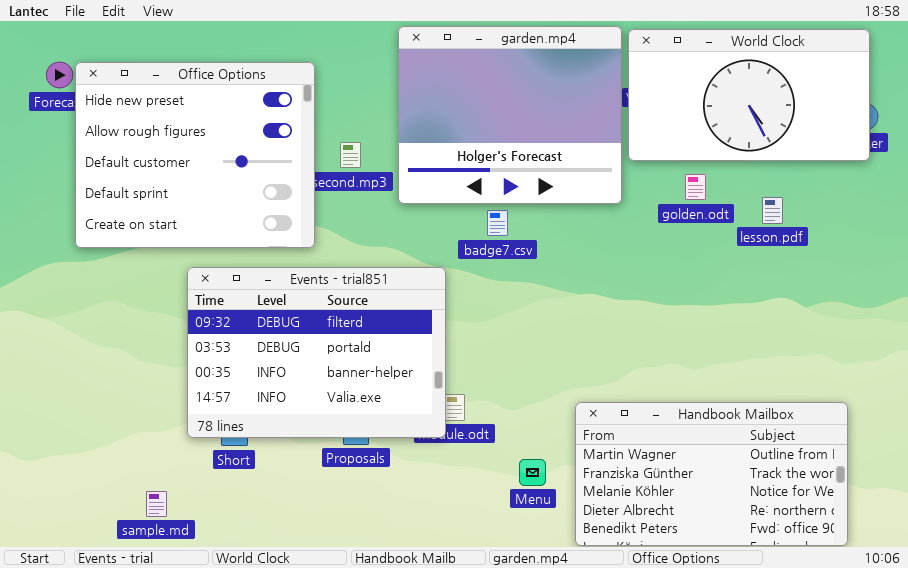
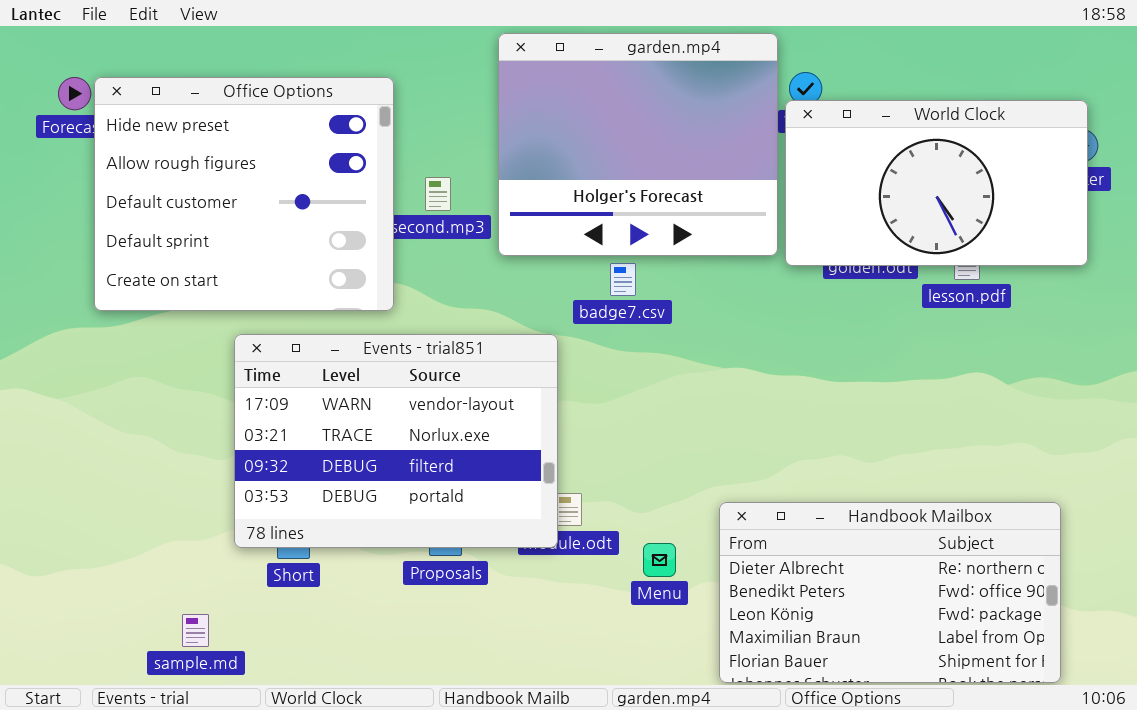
World Clock: [628,29,870,161] -> [785,100,1088,266], moved
Events - trial851: [187,267,446,438] -> [234,334,558,548], scrolled up 2 rows
Handbook Mailbox: [575,402,848,546] -> [719,502,1061,683], scrolled down 3 rows
Menu: [519,459,546,486] -> [643,543,676,577], moved

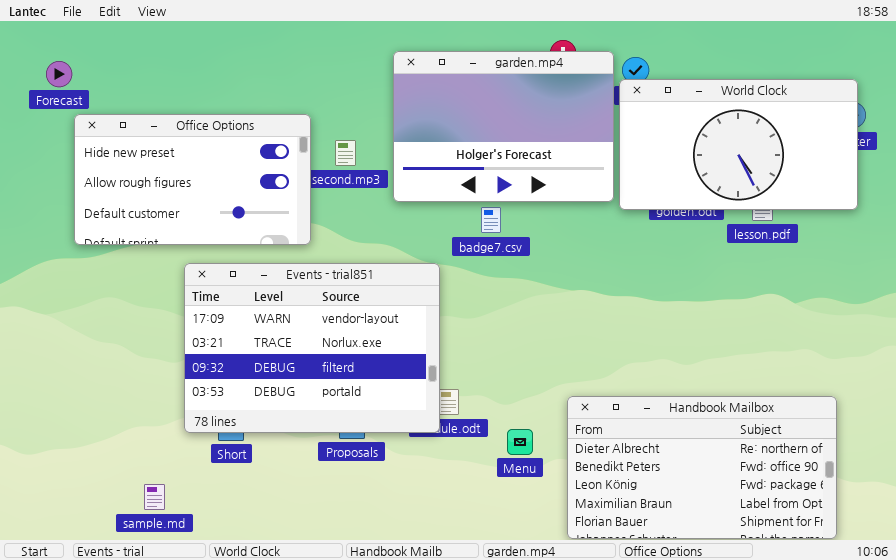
garden.mp4: [498,33,778,256] -> [393,51,614,202], resized
Office Options: [94,77,394,311] -> [74,114,311,245], resized

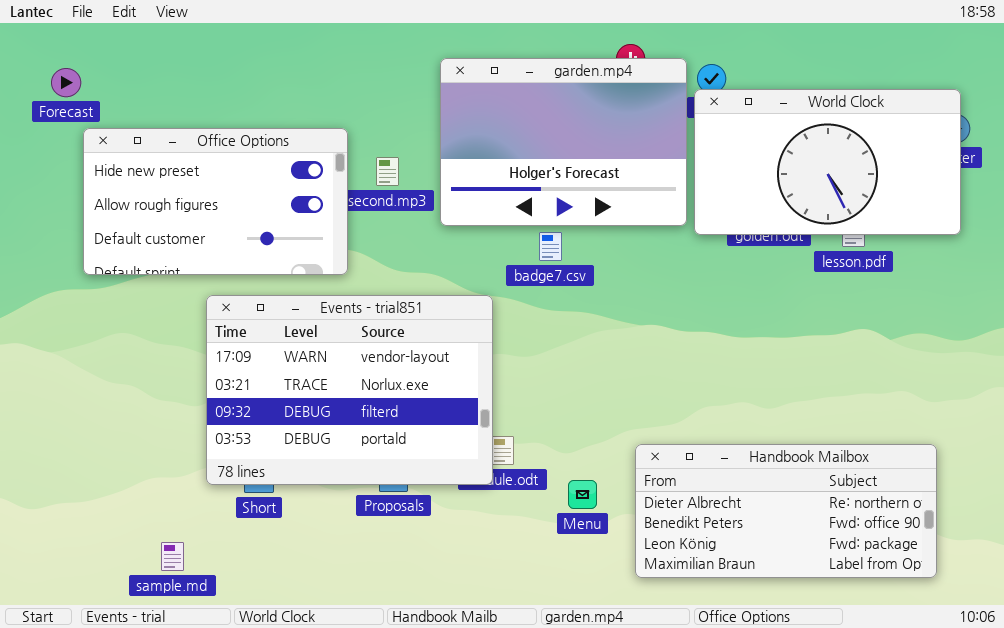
Handbook Mailbox: [567,396,837,539] -> [635,444,937,578], resized

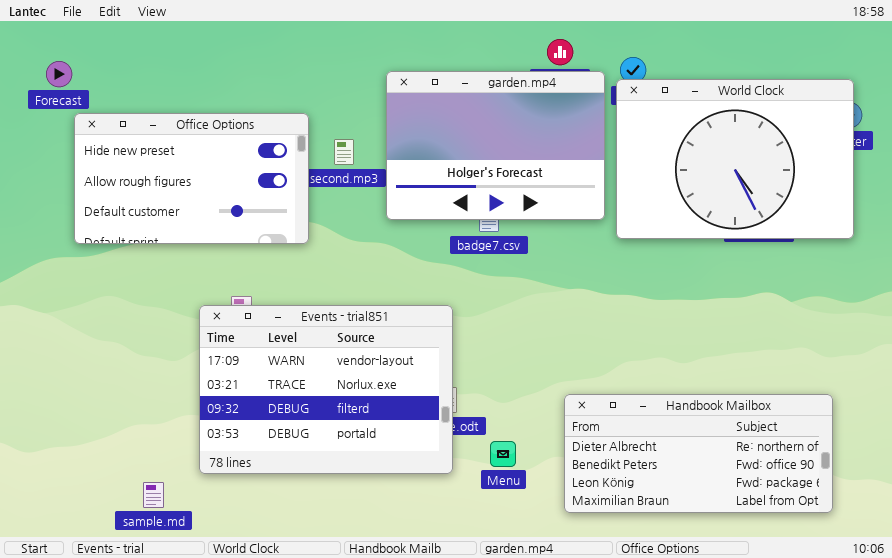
garden.mp4: [440,58,687,226] -> [386,71,605,220], moved
World Clock: [694,89,961,235] -> [616,79,854,239], resized
Events - trial851: [206,295,493,485] -> [199,305,453,474], moved
Menu: [568,480,597,509] -> [490,441,516,467], moved

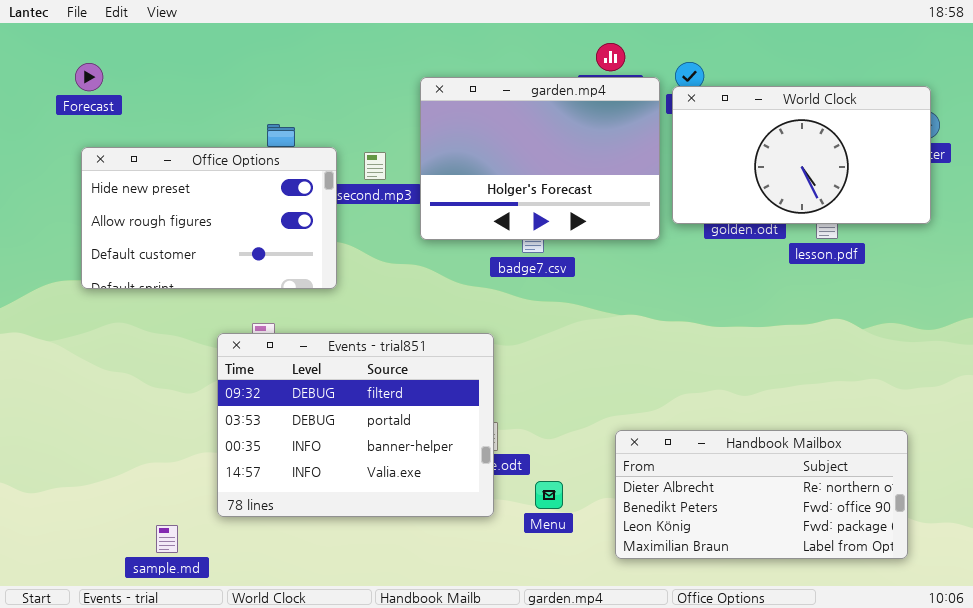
Forecast: [46,61,72,87] -> [75,63,103,91], moved
World Clock: [616,79,854,239] -> [672,86,931,224], resized
Office Options: [74,113,309,244] -> [81,147,337,289], moved
Events - trial851: [199,305,453,474] -> [217,333,494,517], scrolled down 2 rows

